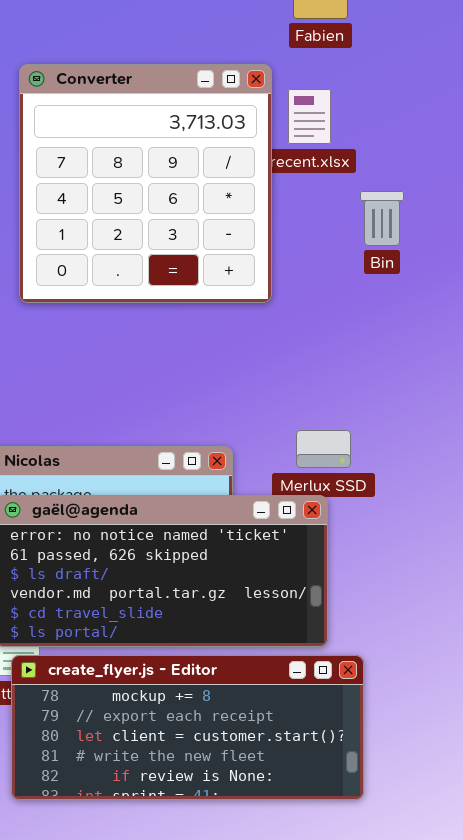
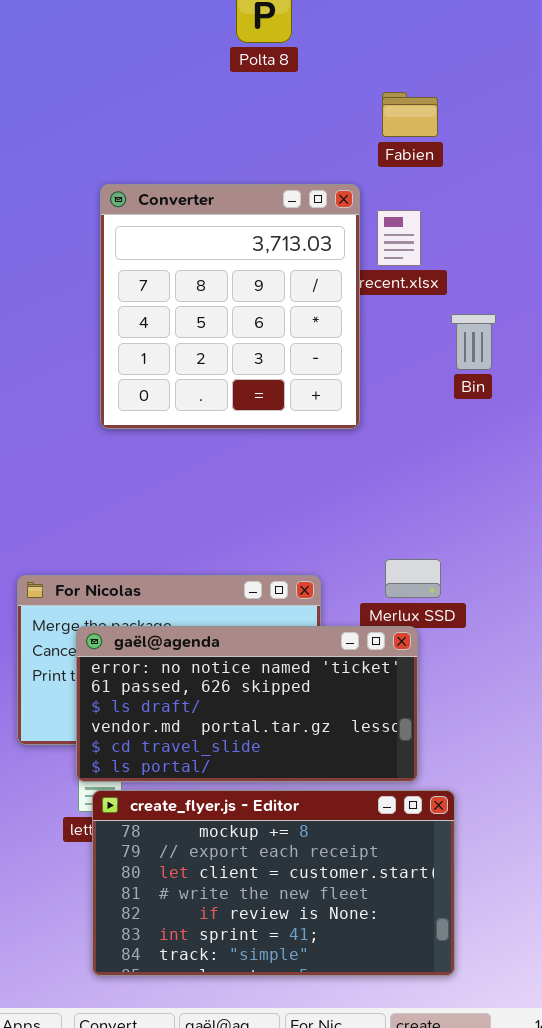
create_flyer.js - Editor: [11,655,364,800] -> [92,790,455,976], resized

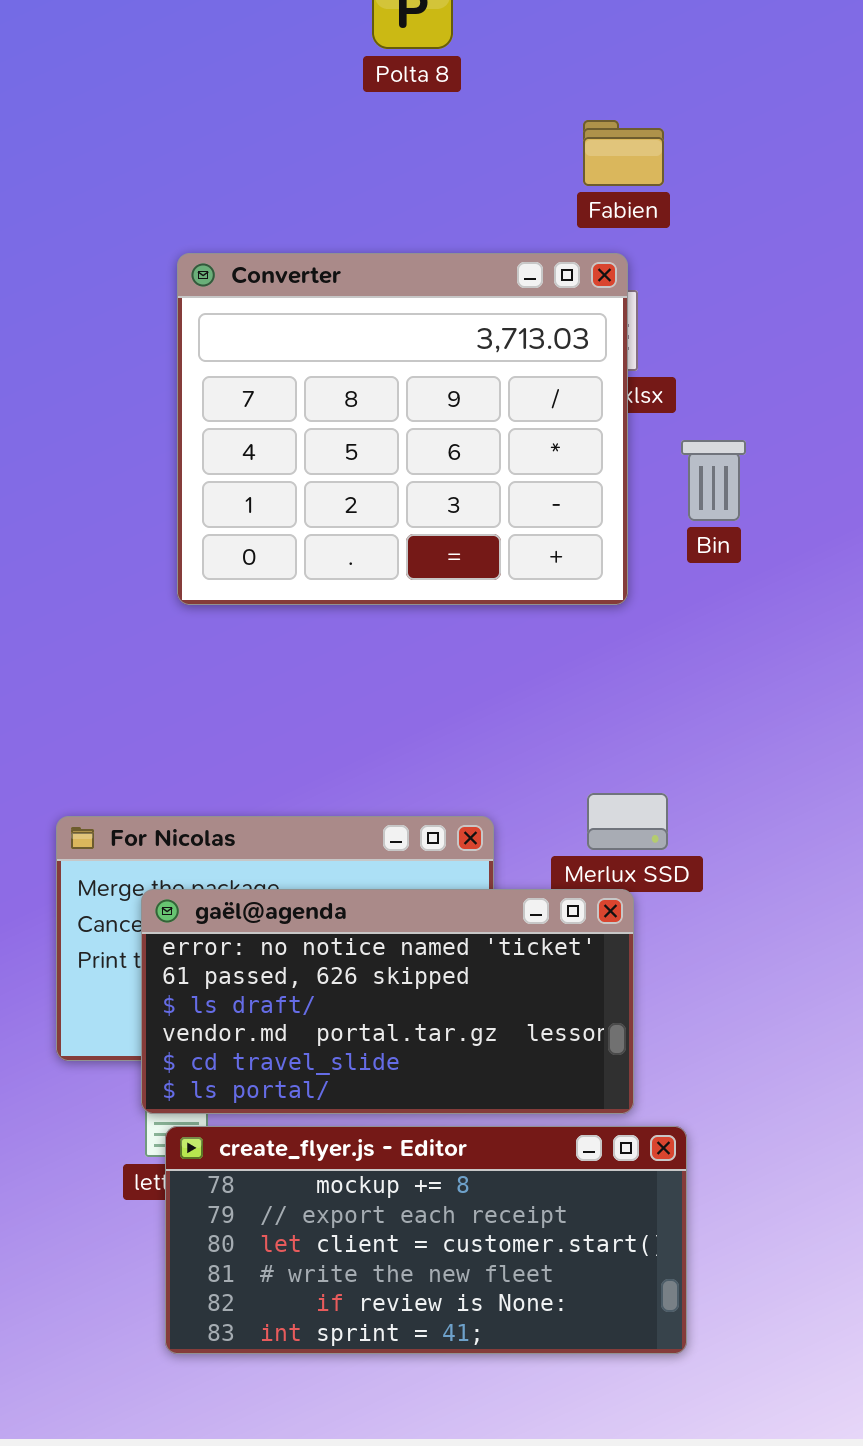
Converter: [100,184,360,429] -> [177,253,628,605], resized
create_flyer.js - Editor: [92,790,455,976] -> [165,1126,687,1354], resized

